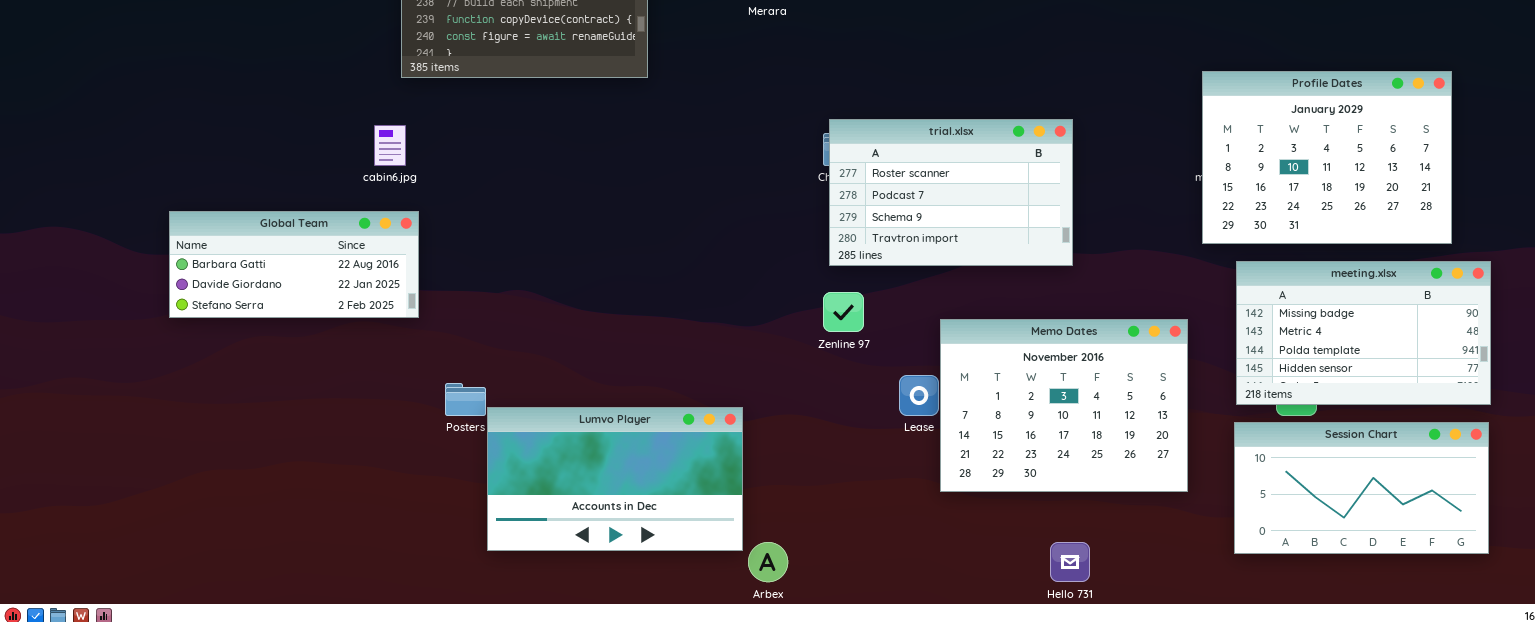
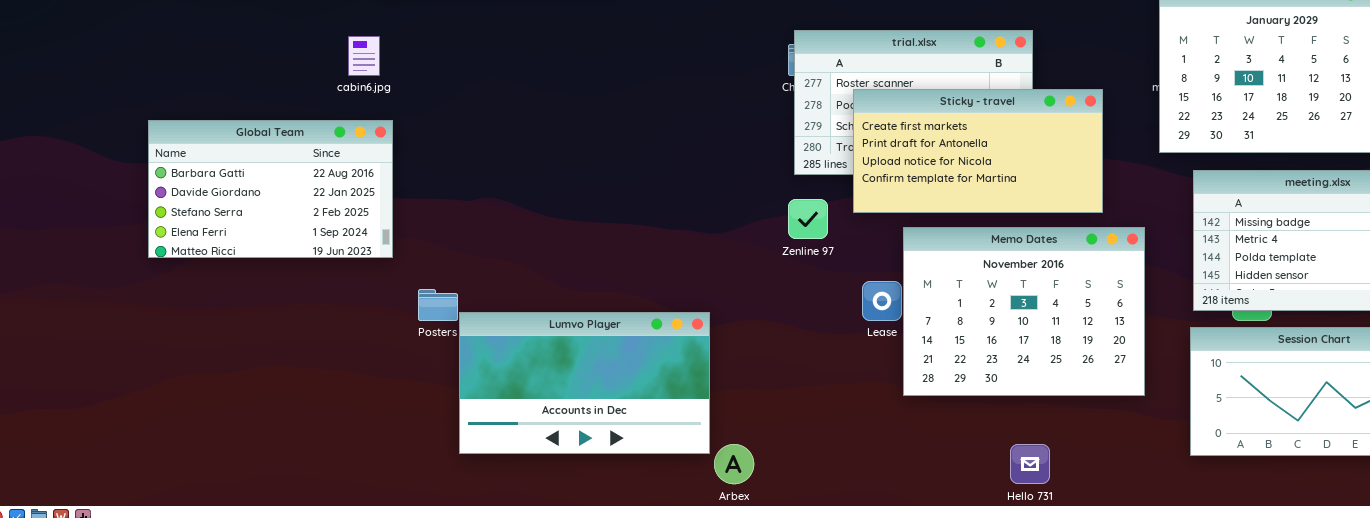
Sticky - travel: none -> [853,89,1103,213], opened
Global Team: [169,211,419,318] -> [148,120,393,258], resized

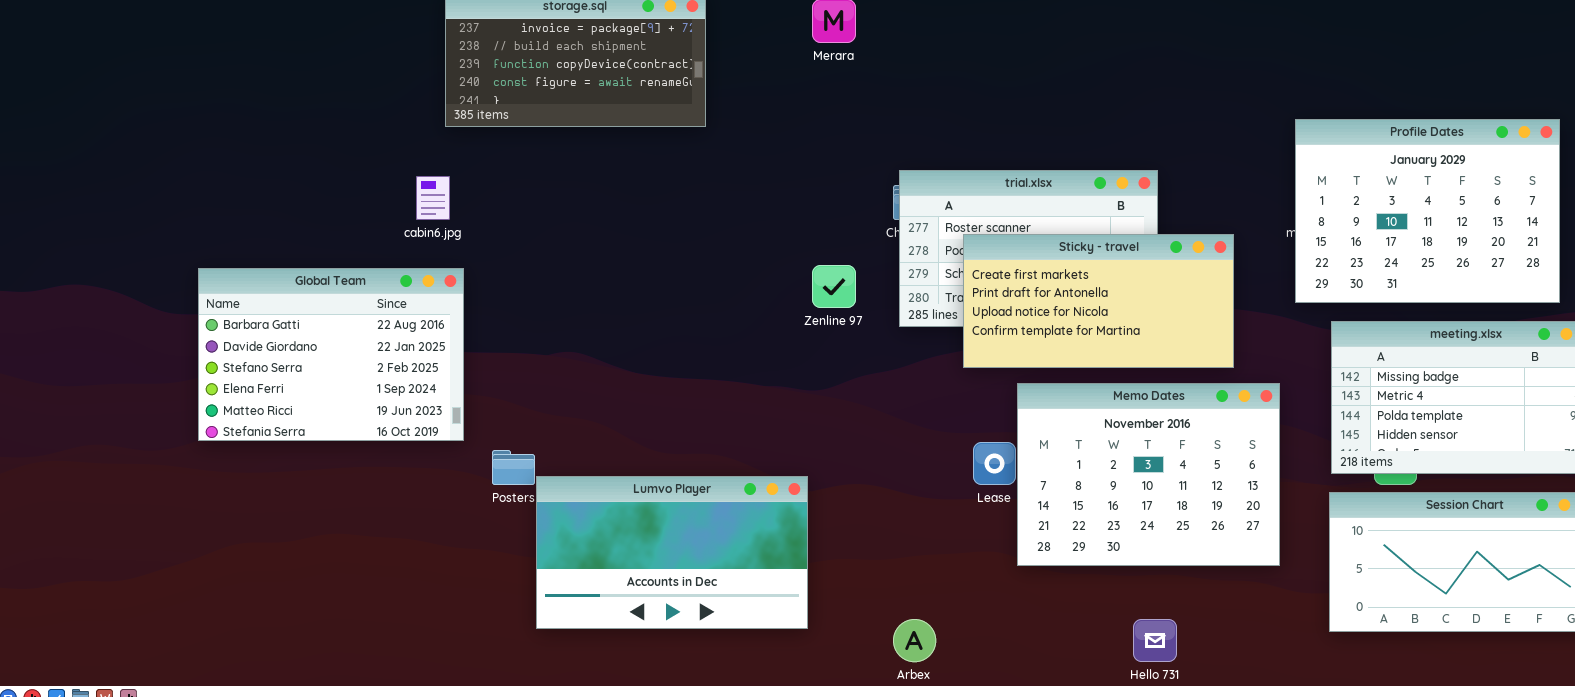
Global Team: [148,120,393,258] -> [198,268,464,441], resized
Zenline 97: [788,199,828,239] -> [812,265,856,308], moved
Arbex: [714,444,754,484] -> [893,619,936,662], moved

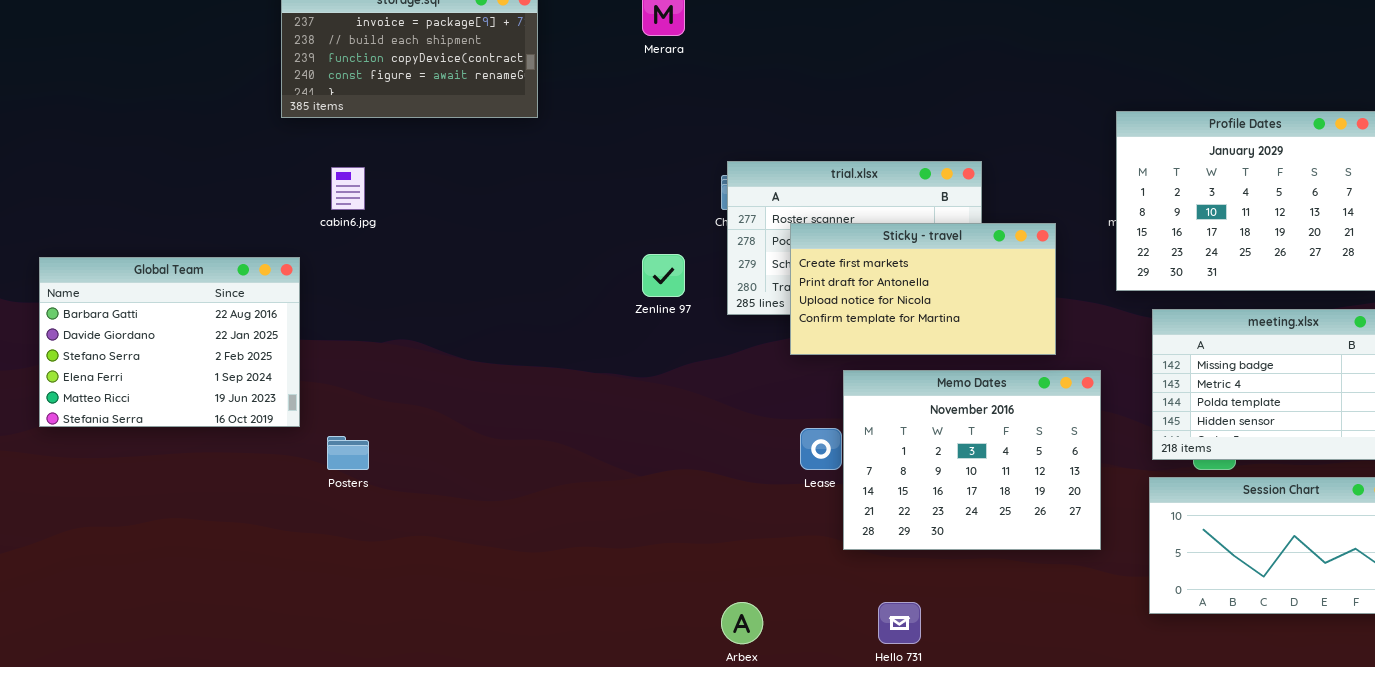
cabin6.jpg: [416,176,450,220] -> [331,167,365,210], moved
Lumvo Player: [536,476,808,629] -> none, closed
Hello 731: [1133,619,1177,662] -> [878,602,921,644], moved

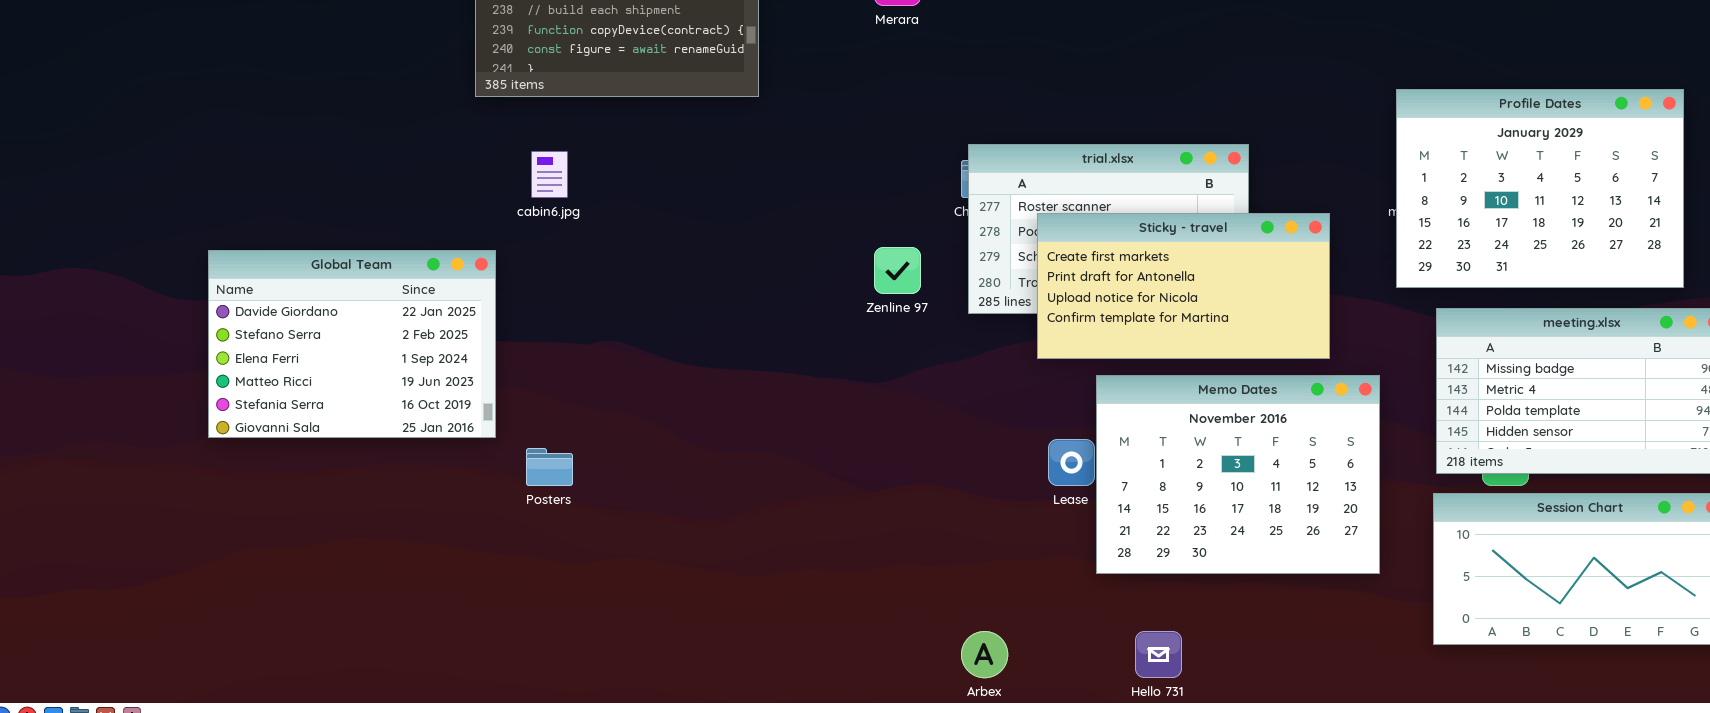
Global Team: [39,257,300,427] -> [208,250,496,438], scrolled down 1 row

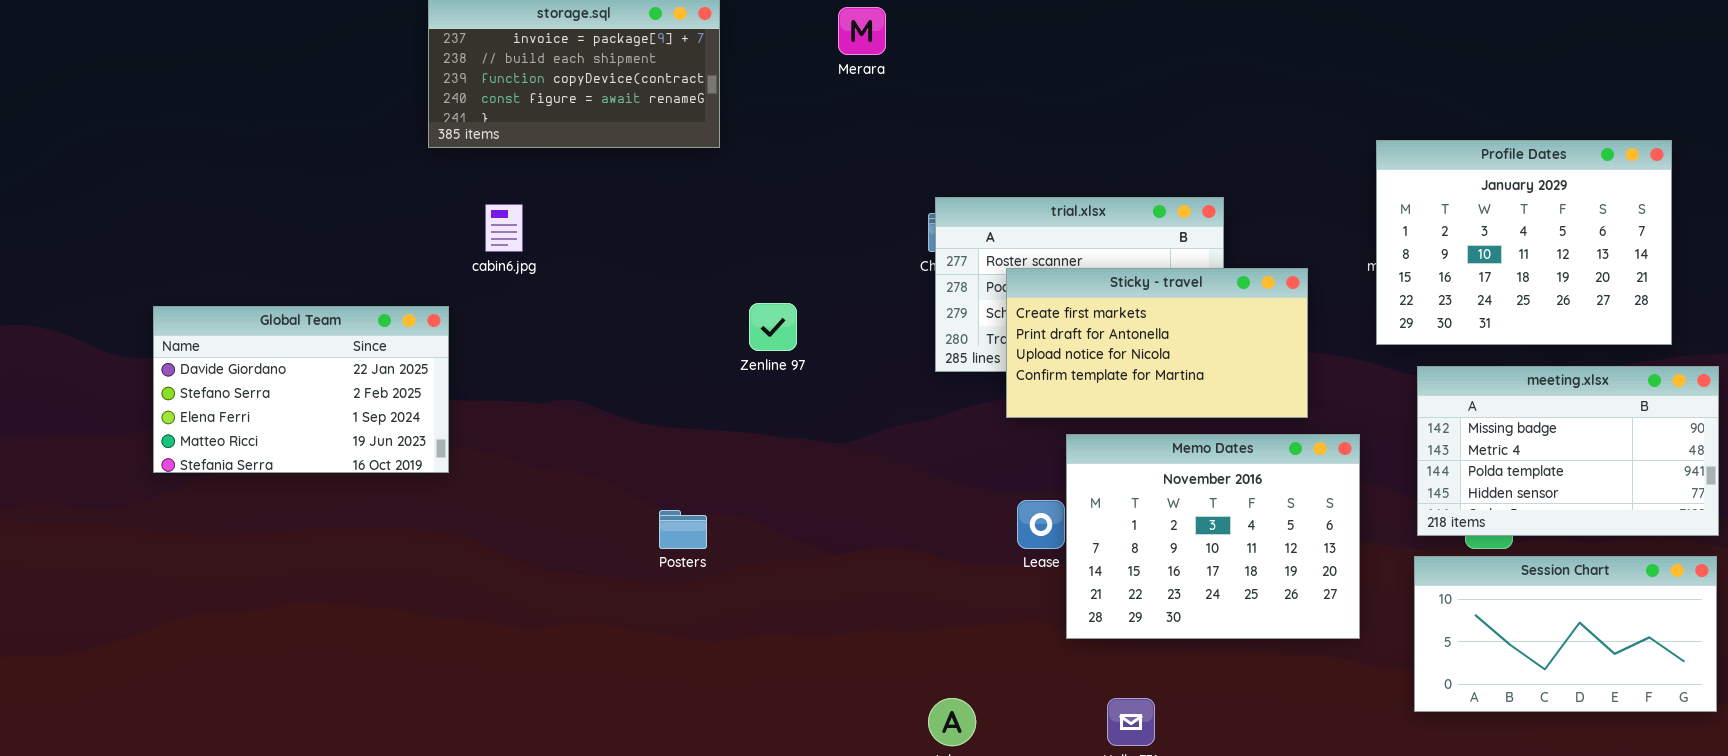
Zenline 97: [874,247,921,294] -> [749,303,797,351], moved
Global Team: [208,250,496,438] -> [153,306,449,473], resized
Posters: [526,448,573,486] -> [659,510,707,549], moved

